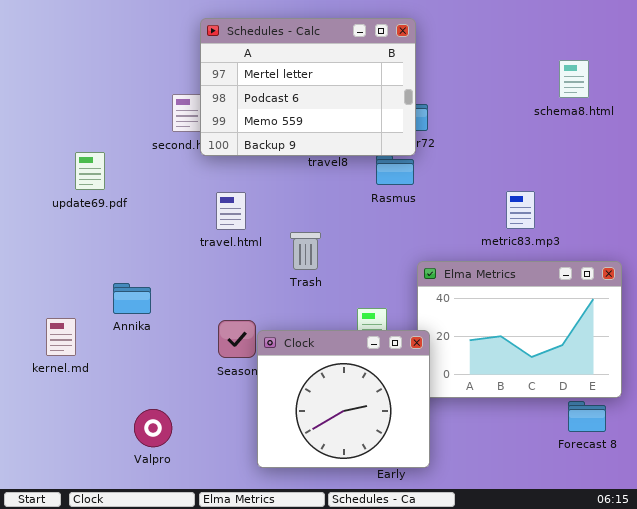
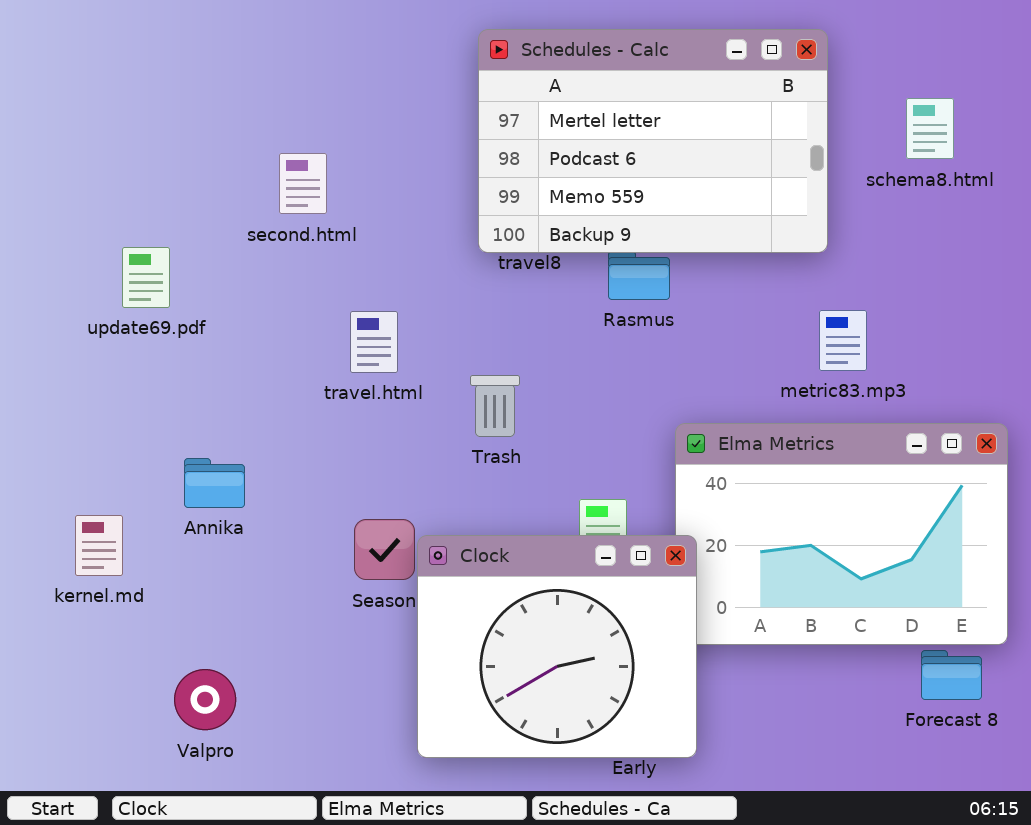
Schedules - Calc: [200,18,416,156] -> [478,29,828,253], moved
Valpro: [134,409,172,447] -> [174,669,236,730], moved

